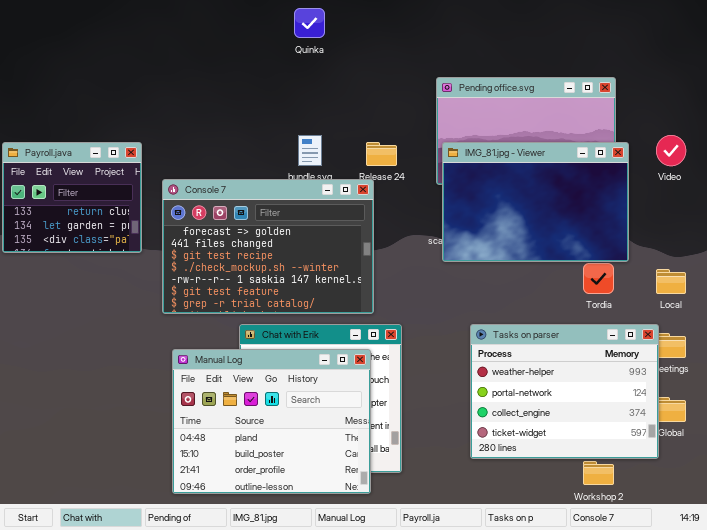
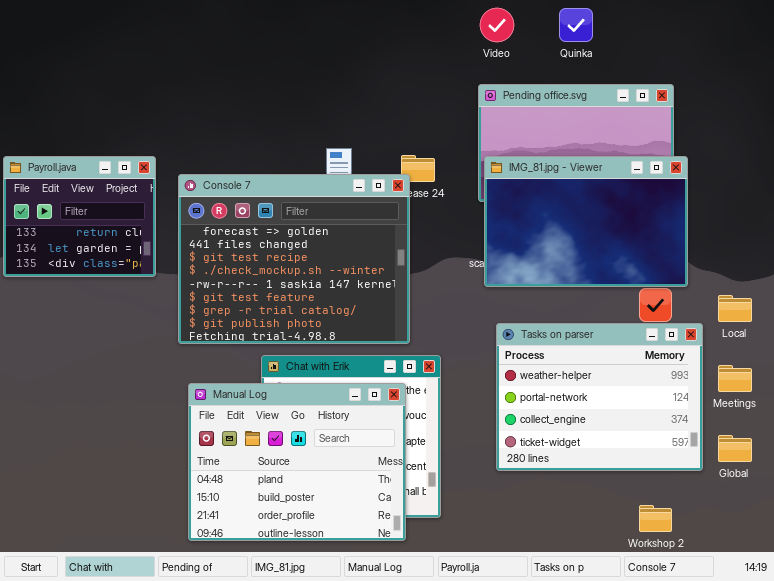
Quinka: [294,8,325,38] -> [559,8,593,42], moved
Video: [656,135,686,166] -> [480,8,514,42], moved
Console 7: [162,179,374,314] -> [178,174,410,344], resized
Tasks on parser: [470,324,659,459] -> [496,323,703,471], moved

